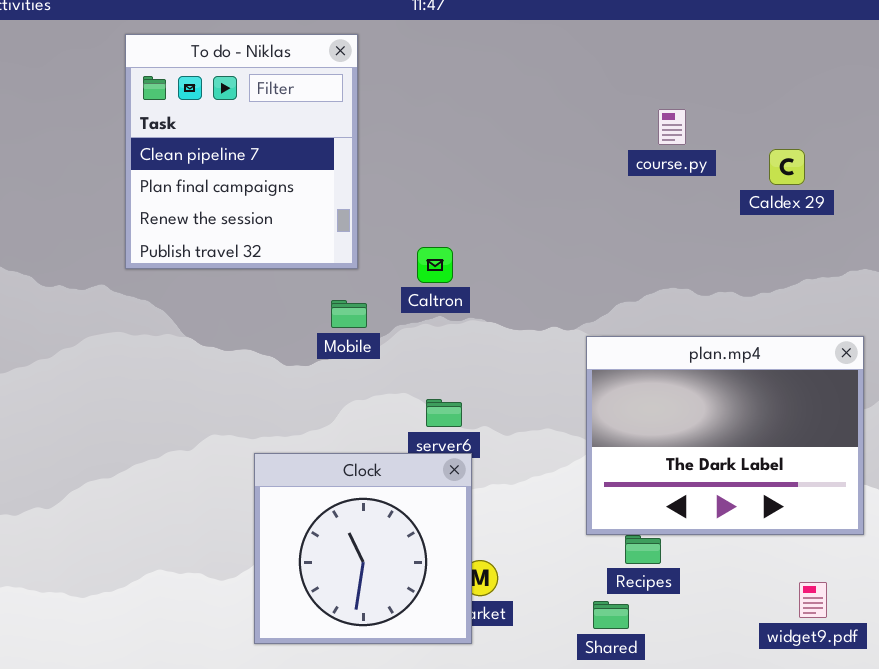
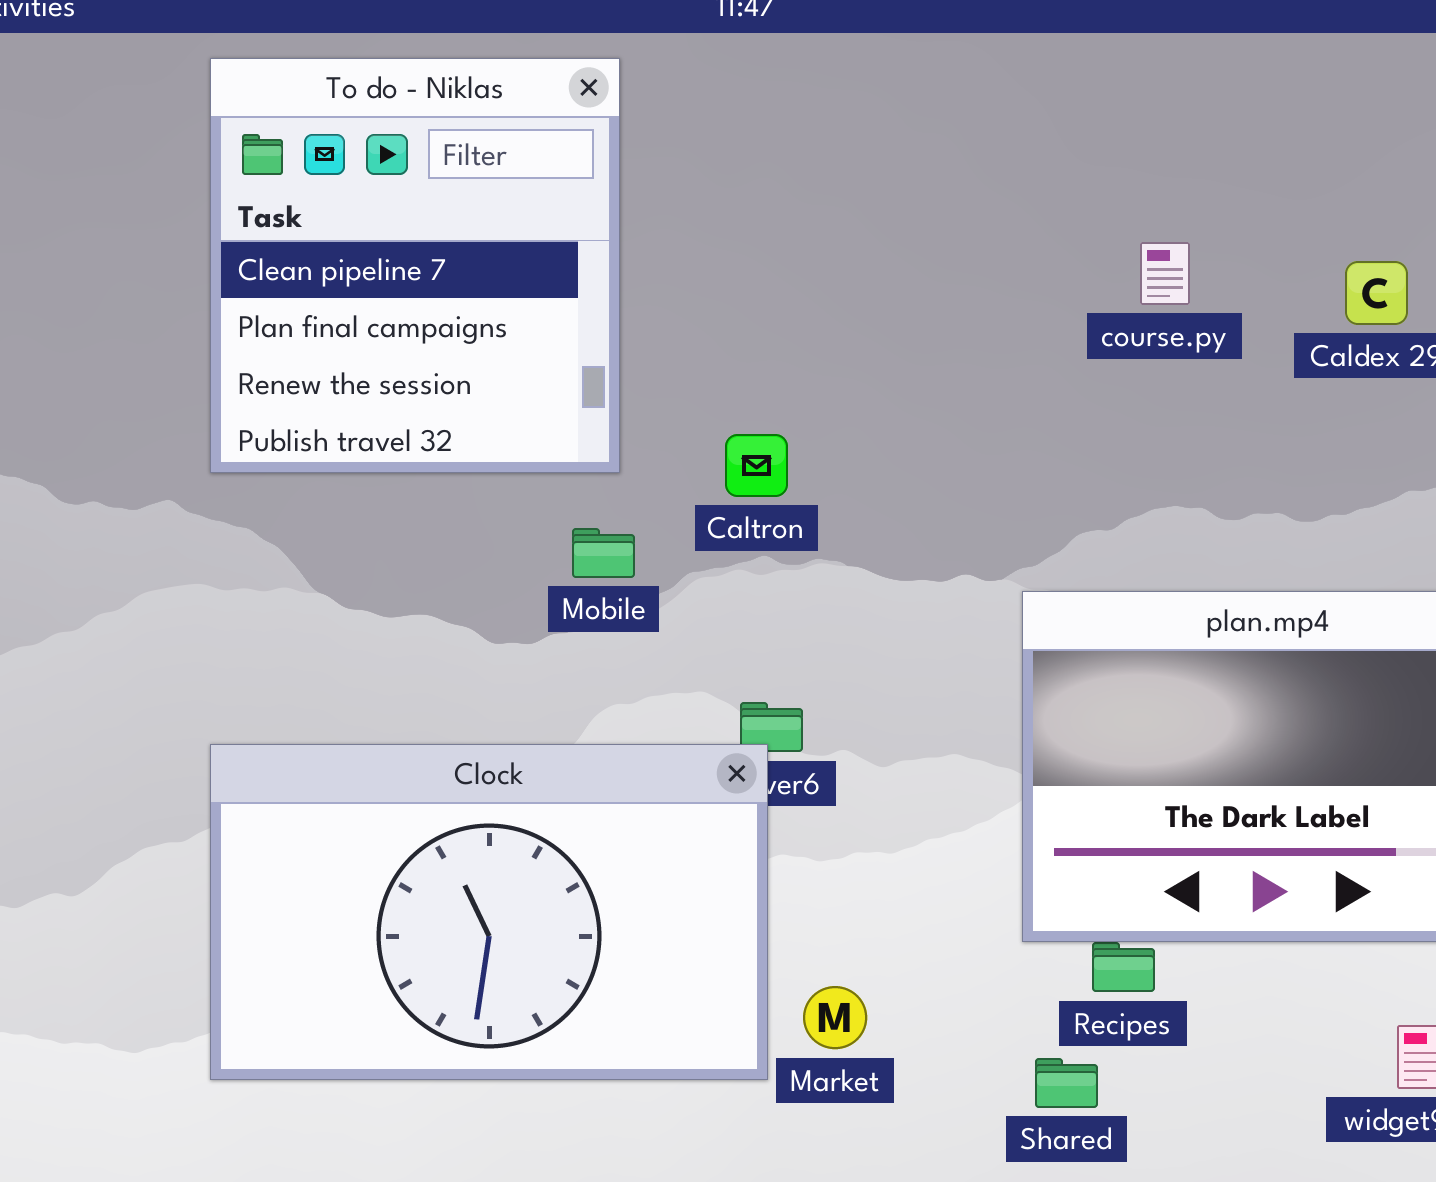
course.py: [658,109,686,145] -> [1140,242,1190,305], moved
Clock: [254,453,472,644] -> [210,744,768,1080], moved, resized

